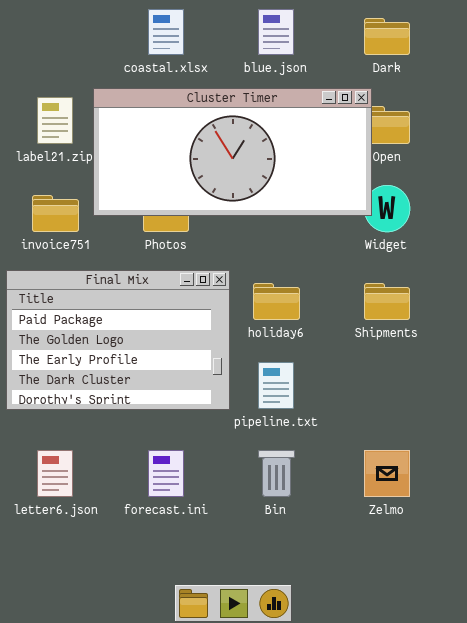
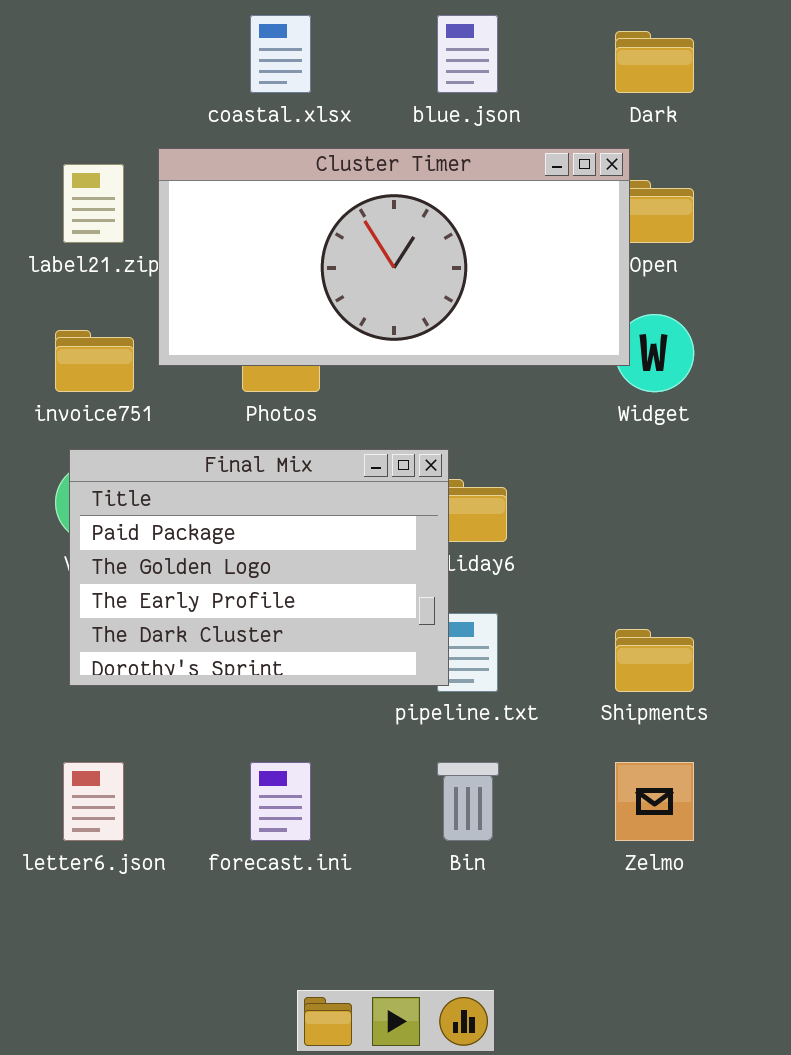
Final Mix: [6,270,230,410] -> [69,449,449,686], moved
Shipments: [364,283,410,320] -> [615,629,694,692], moved

